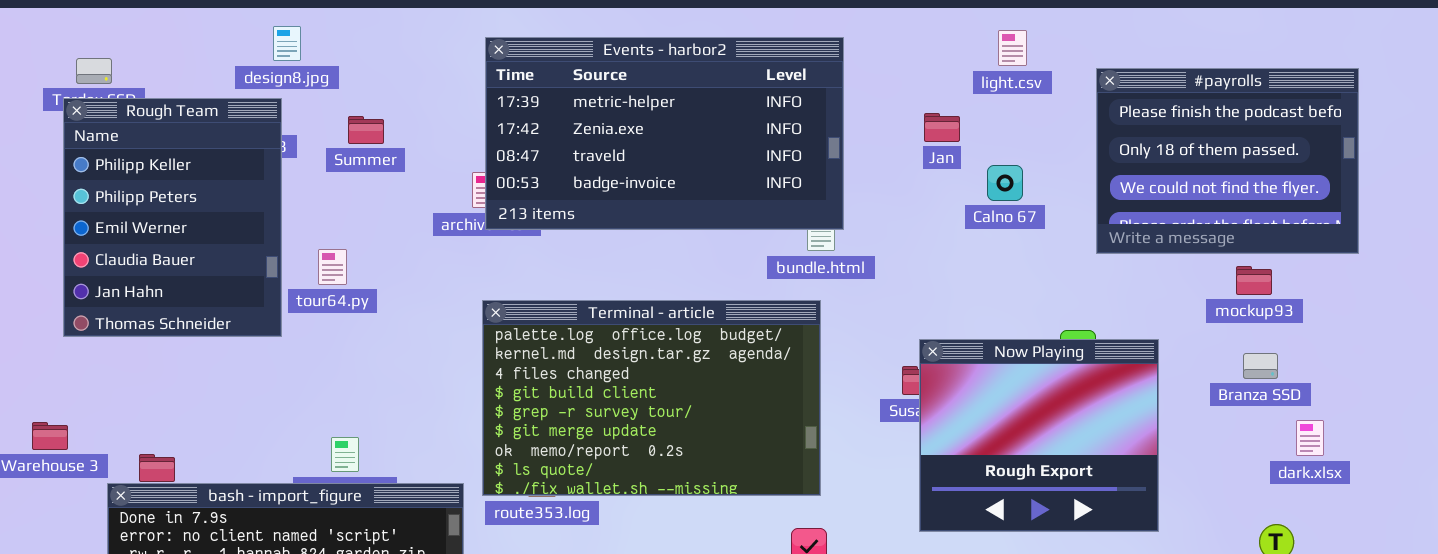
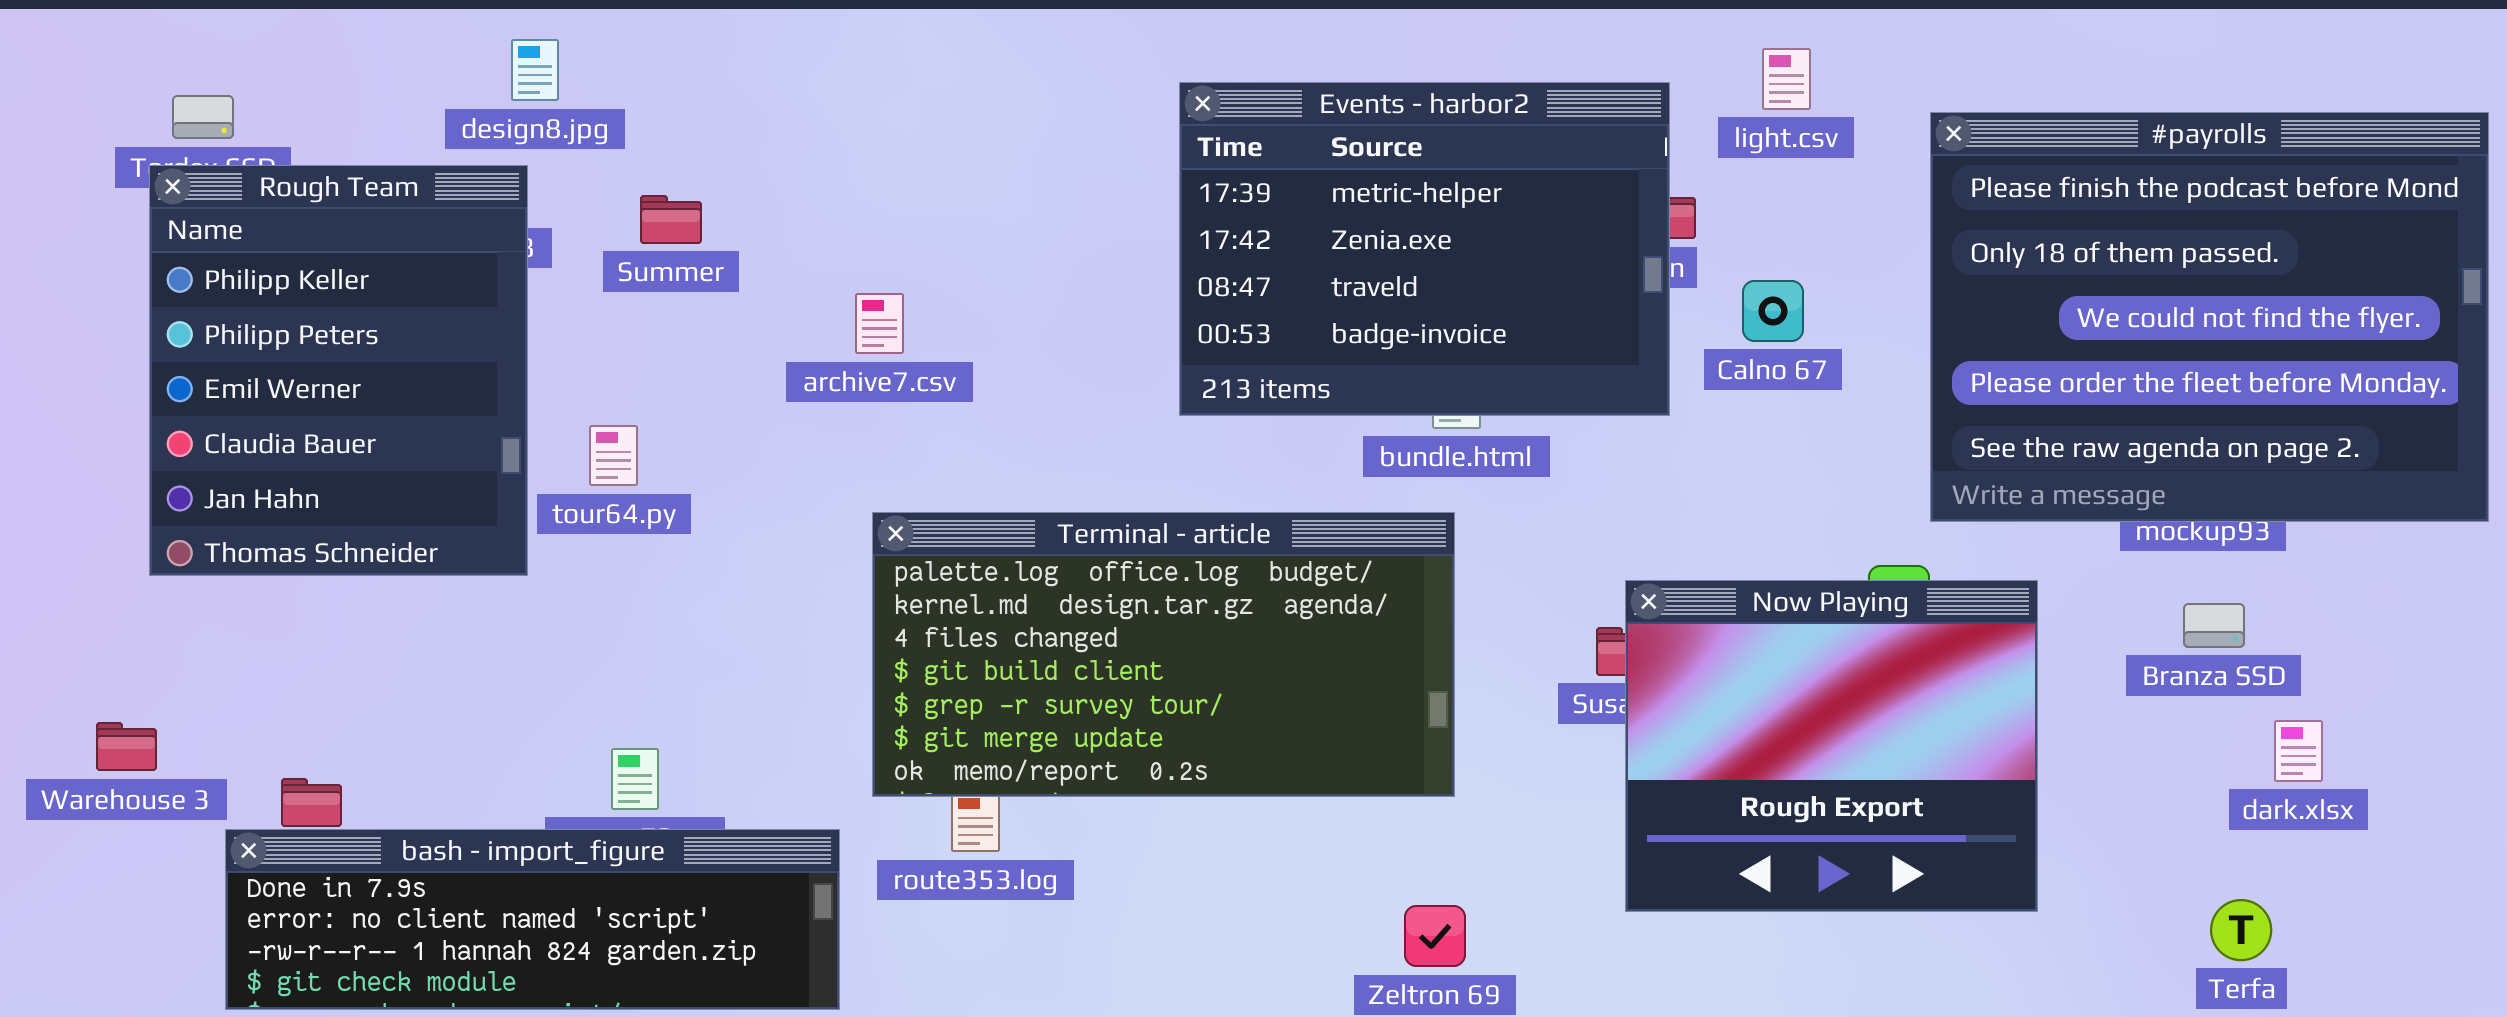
Events - harbor2: [485,37,844,230] -> [1179,82,1670,416], moved, resized
#payrolls: [1096,68,1359,254] -> [1930,112,2489,522], resized
Terminal - article: [482,300,821,496] -> [872,512,1455,797], resized

